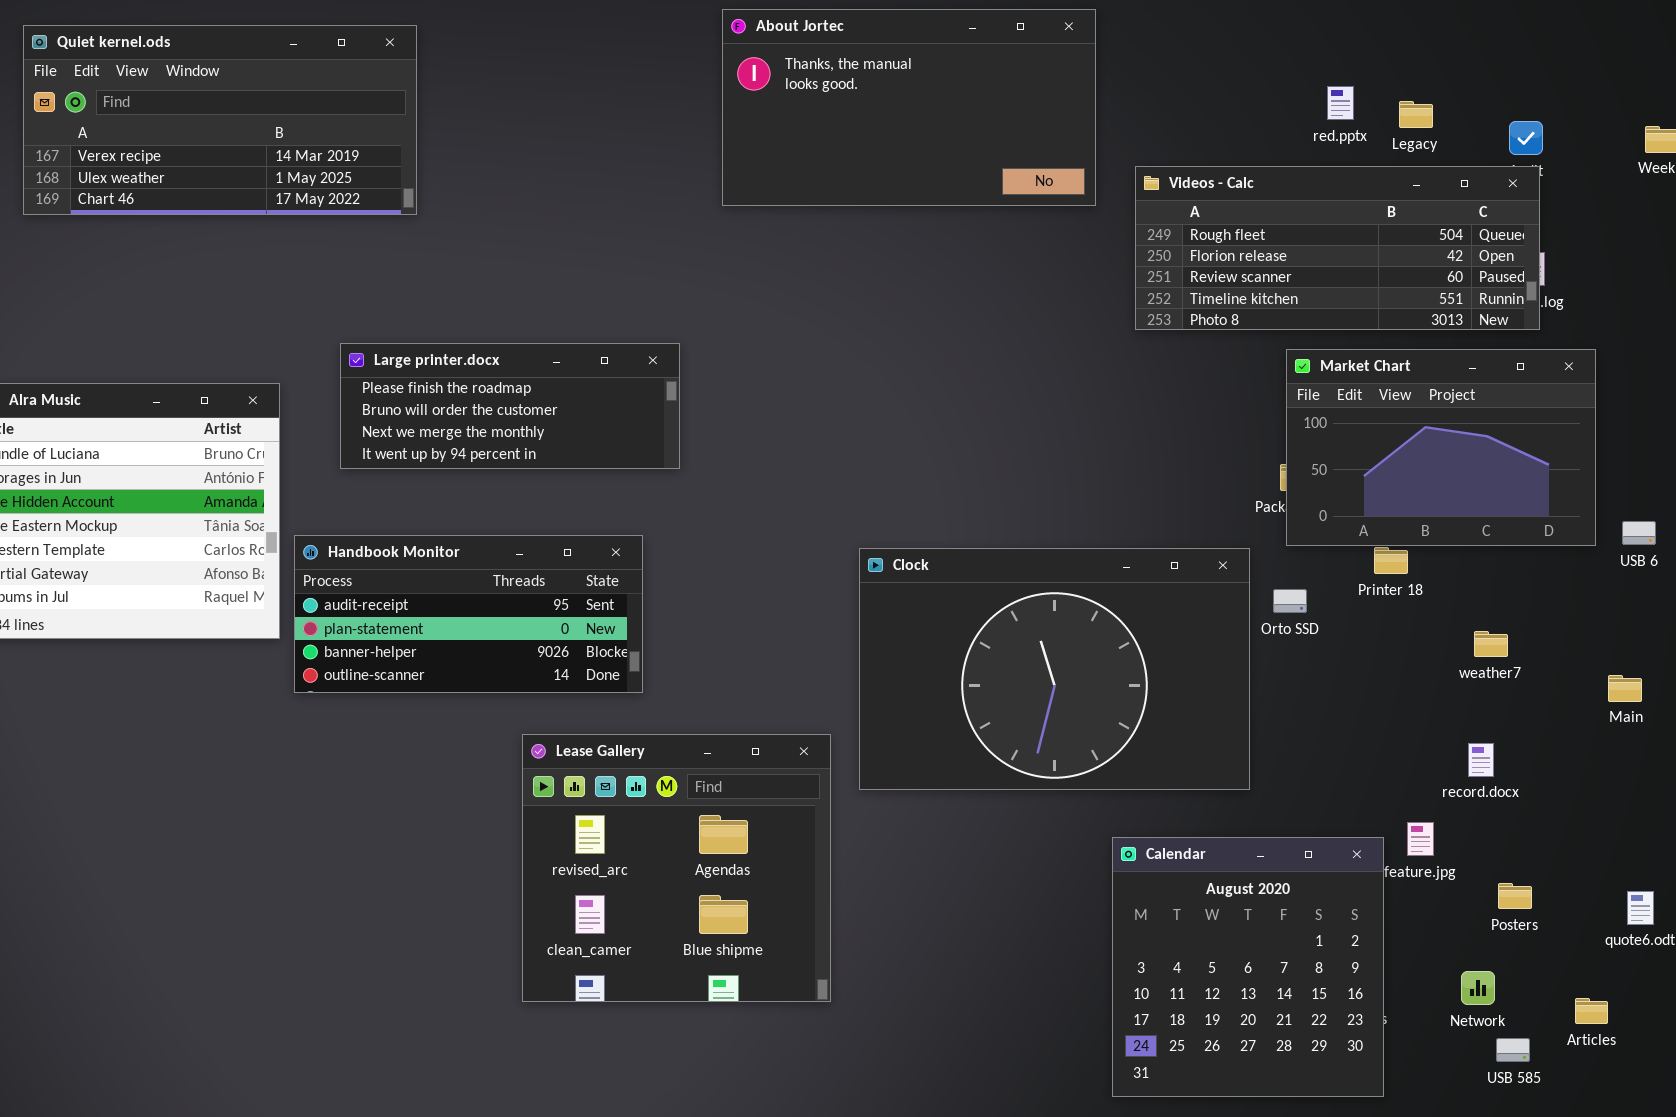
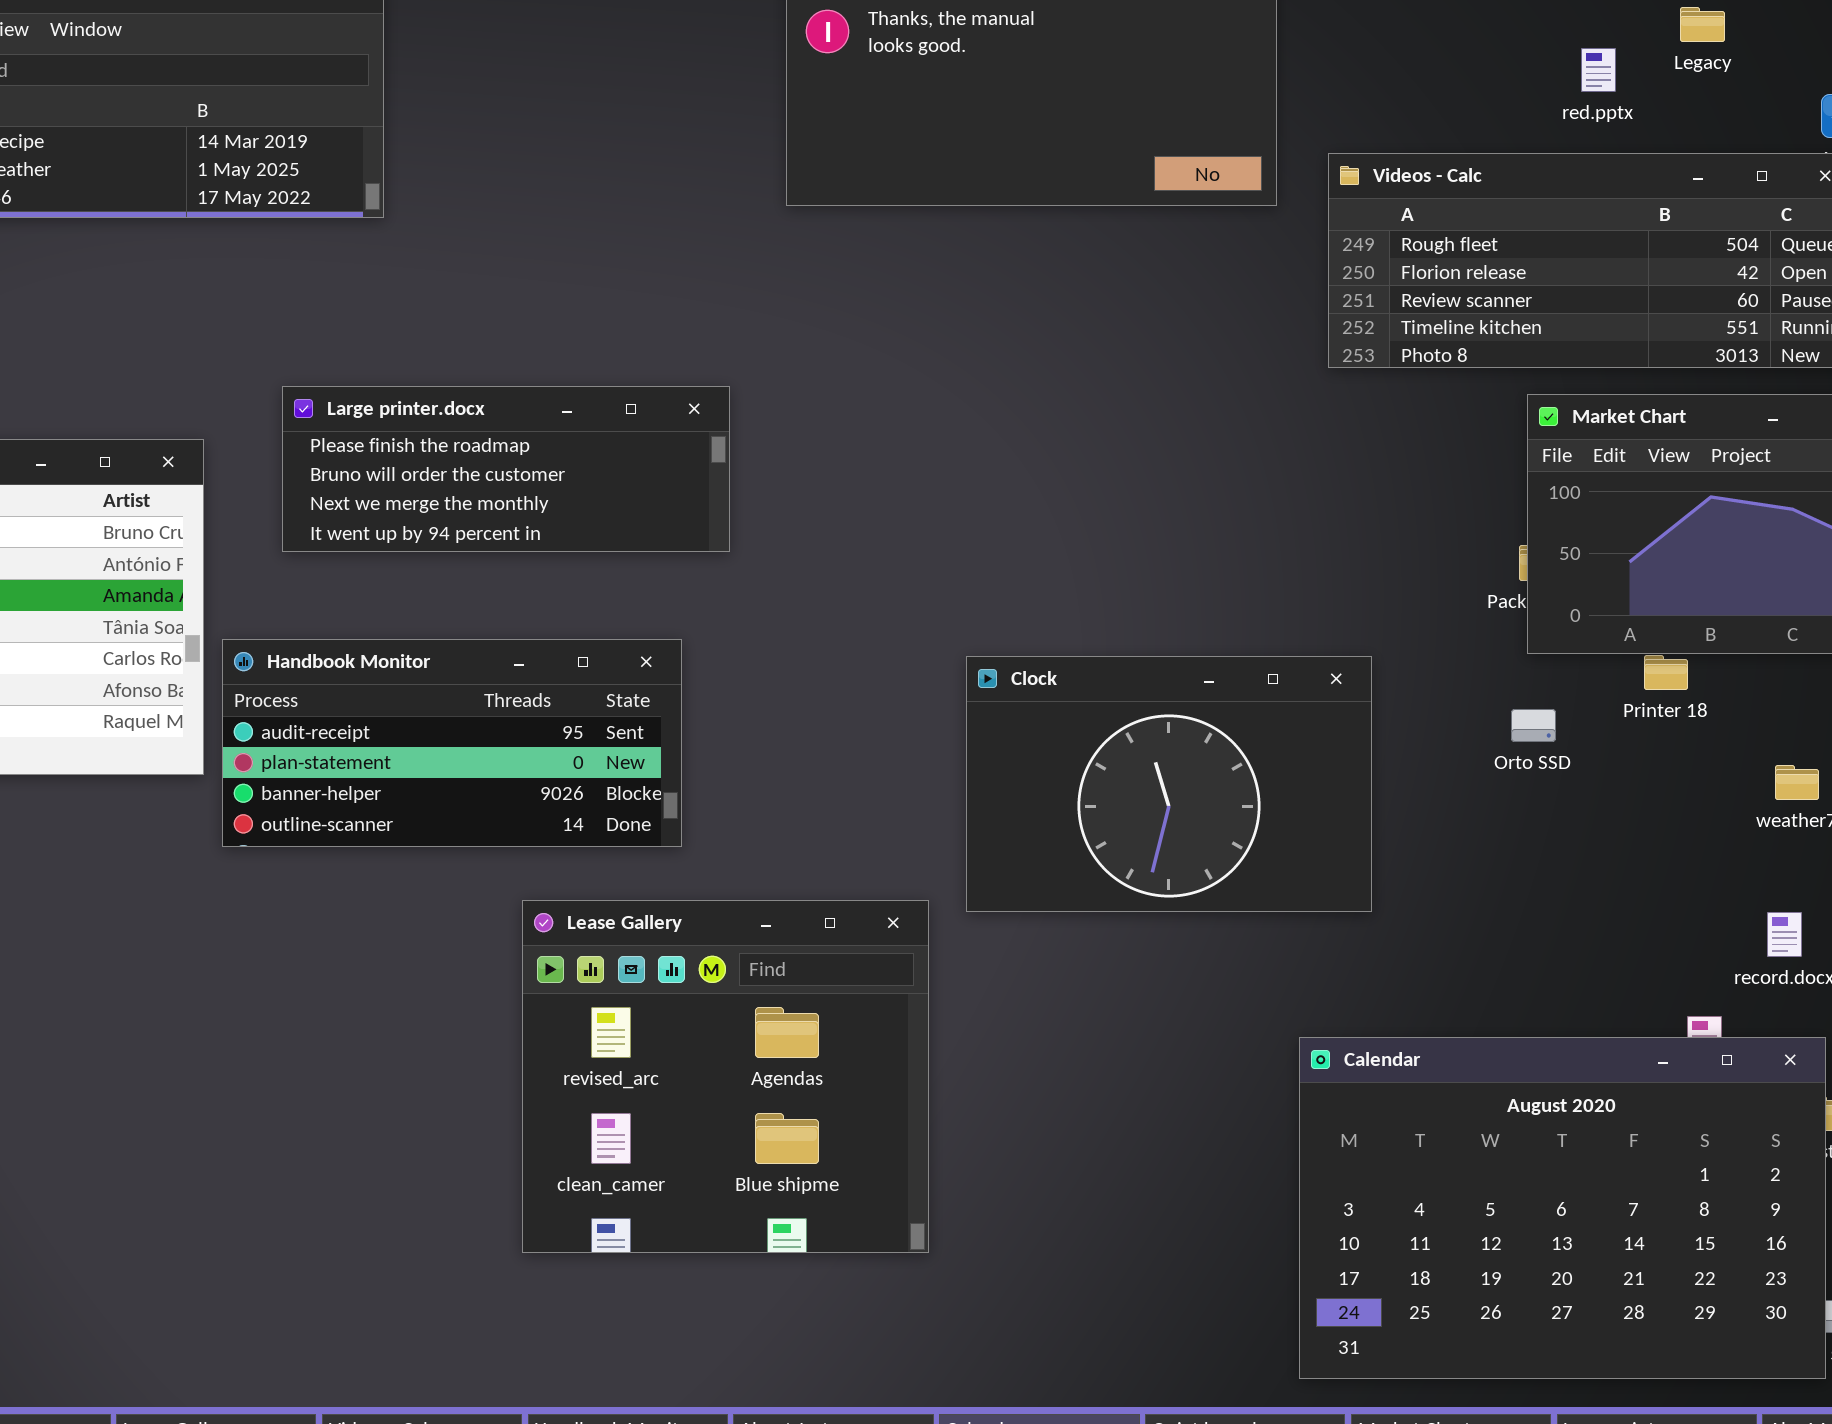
Legacy: [1399,101,1433,128] -> [1680,7,1725,42], moved
Clock: [859,548,1250,790] -> [966,656,1372,912], resized
Calendar: [1112,837,1384,1097] -> [1299,1037,1826,1379], resized

